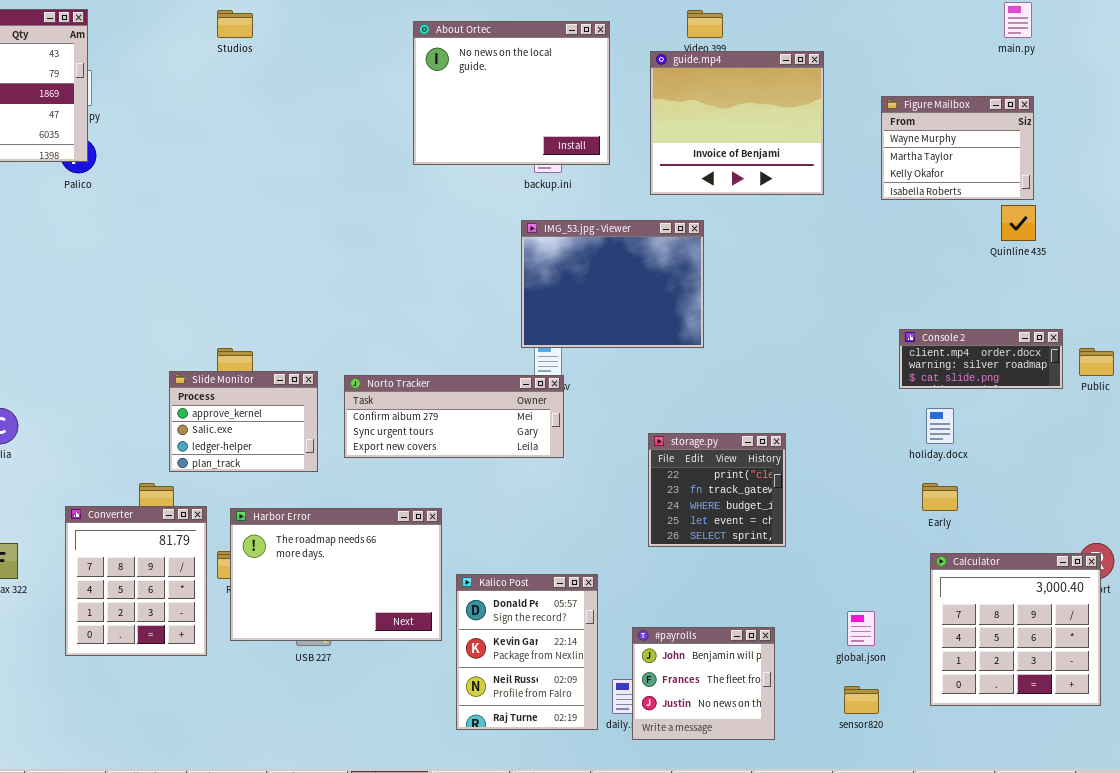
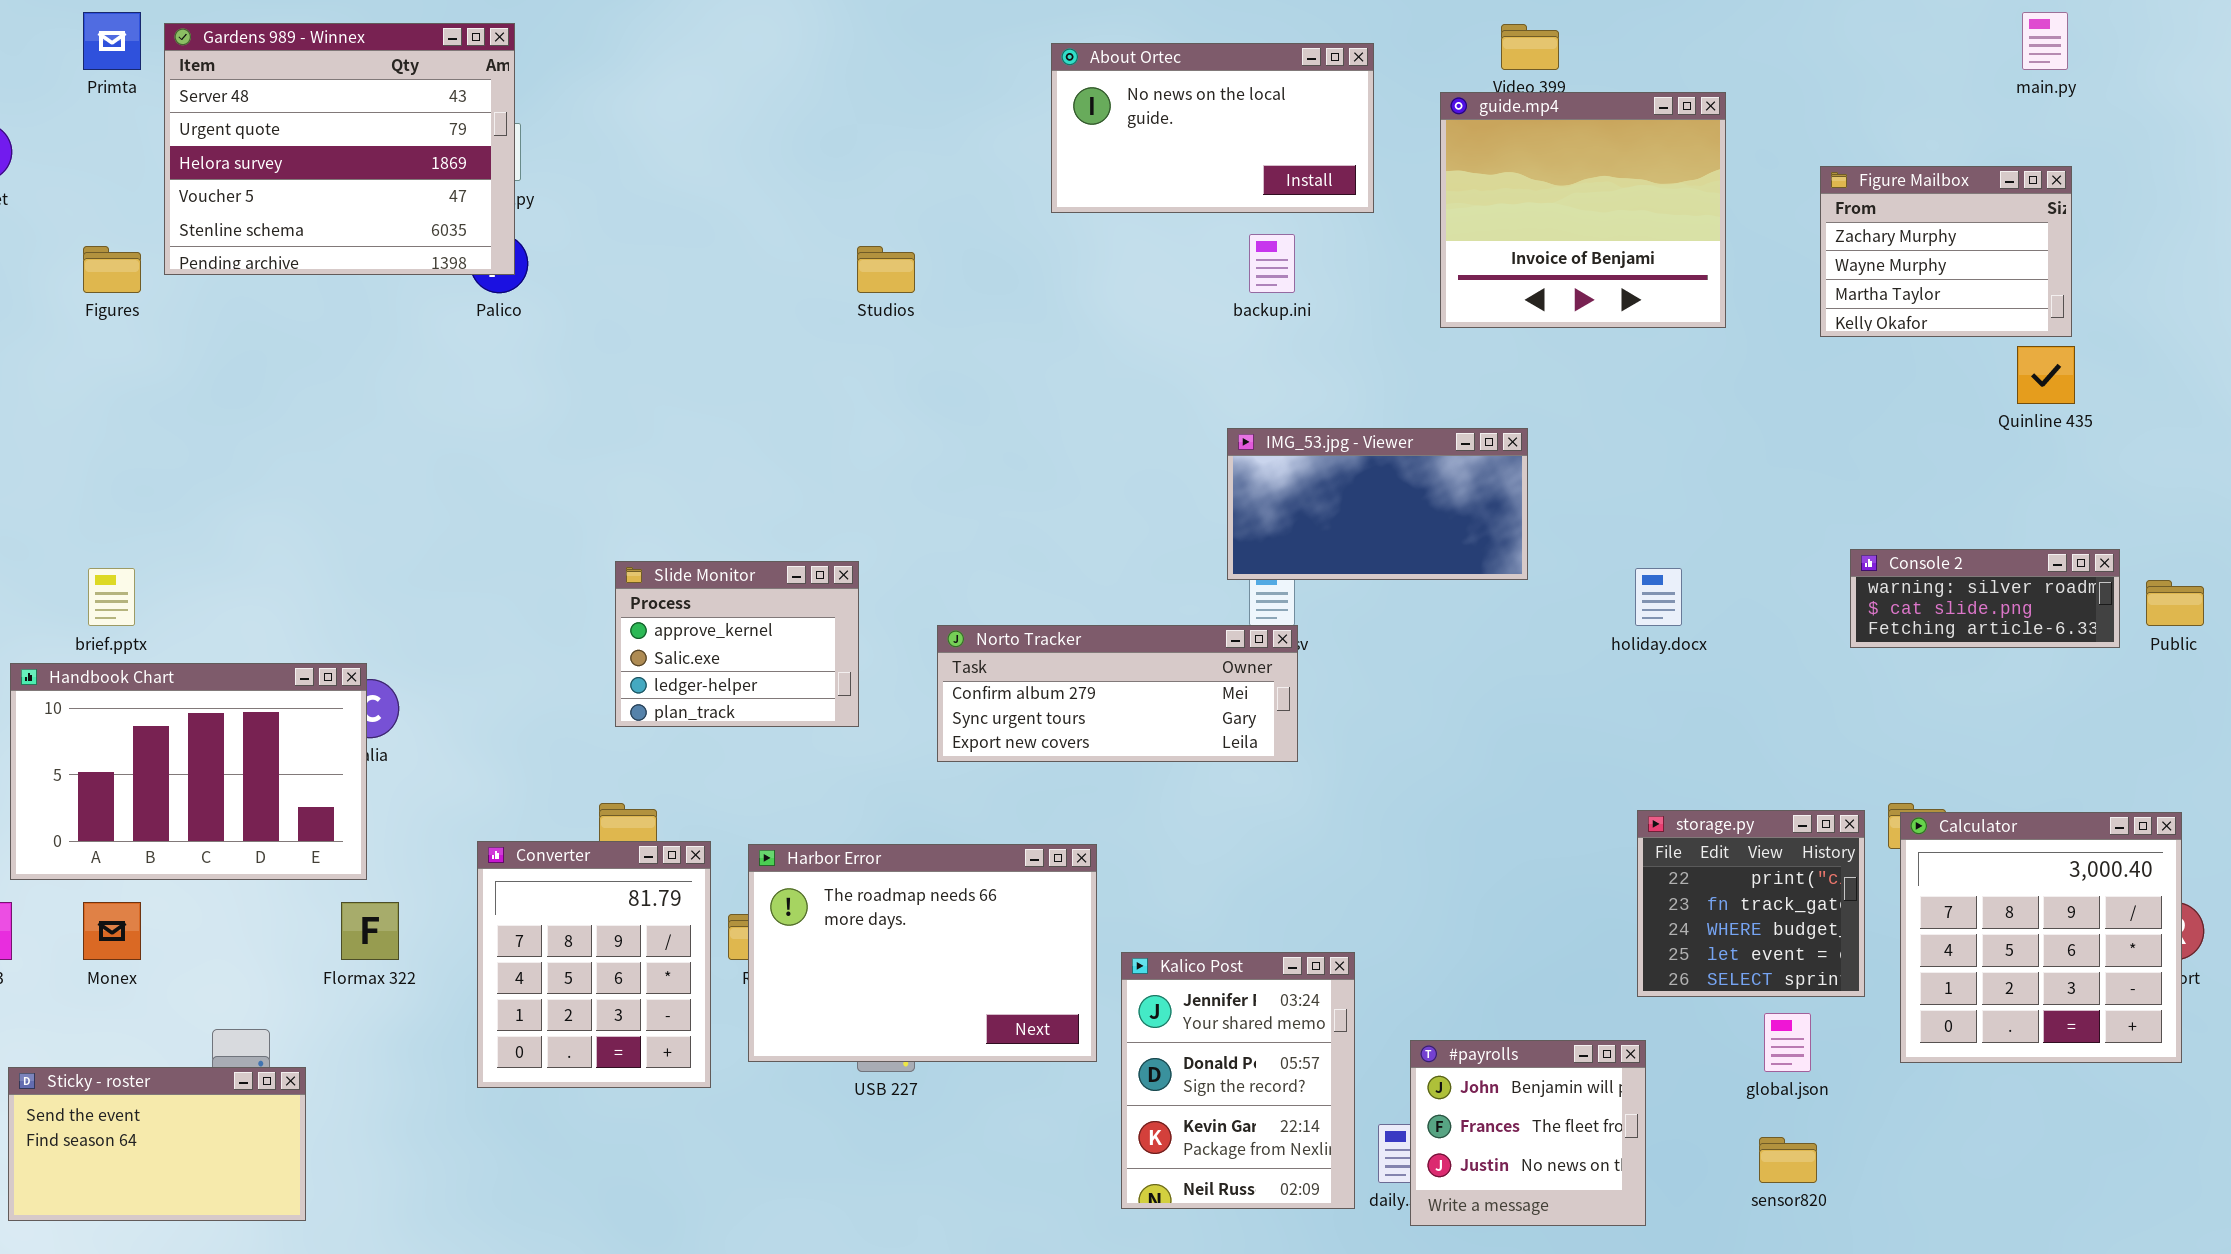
Studios: [217,10,253,38] -> [857,246,915,293], moved
About Ortec: [413,21,610,165] -> [1051,43,1374,213], resized
Figure Mailbox: [881,96,1034,200] -> [1820,166,2072,337], scrolled up 1 row
IMG_53.jpg - Viewer: [521,220,704,348] -> [1227,428,1528,580], resized
Console 2: [899,329,1063,389] -> [1850,549,2120,648], scrolled down 1 row
Slide Monitor: [169,371,318,472] -> [615,561,859,727], moved
holiday.docx: [926,408,954,444] -> [1635,568,1682,626], moved
storage.py: [648,433,786,547] -> [1637,810,1865,997], moved
Calculator: [930,553,1101,706] -> [1900,812,2182,1063], moved
Kalico Post: [456,574,598,730] -> [1121,952,1355,1209], scrolled up 1 row

